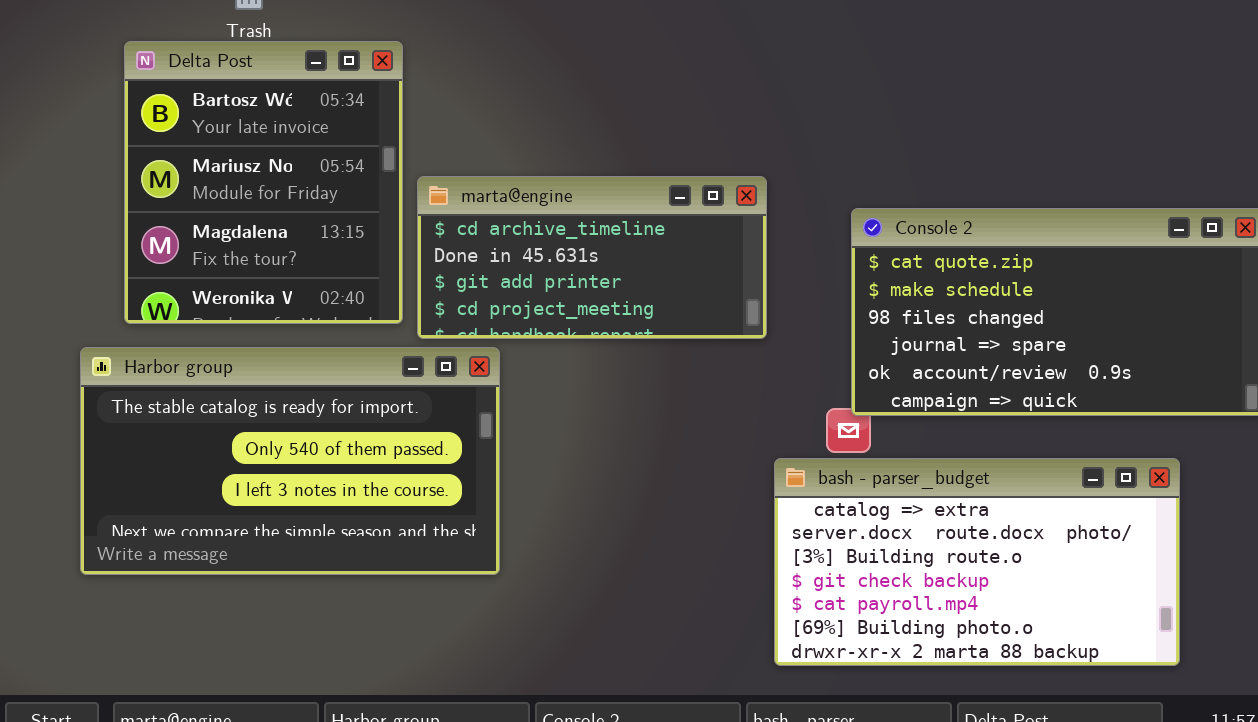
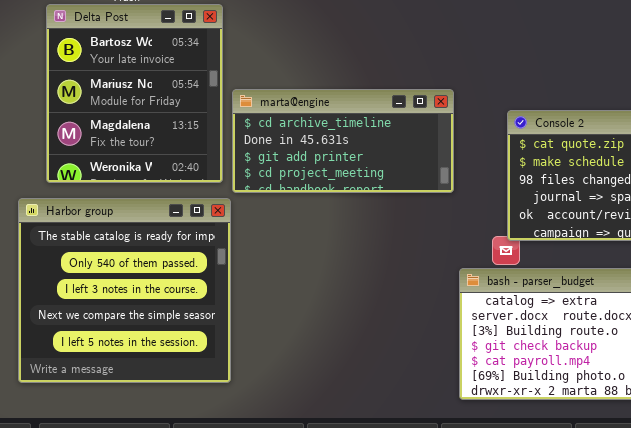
Harbor group: [80,347,500,575] -> [18,198,231,383], resized

